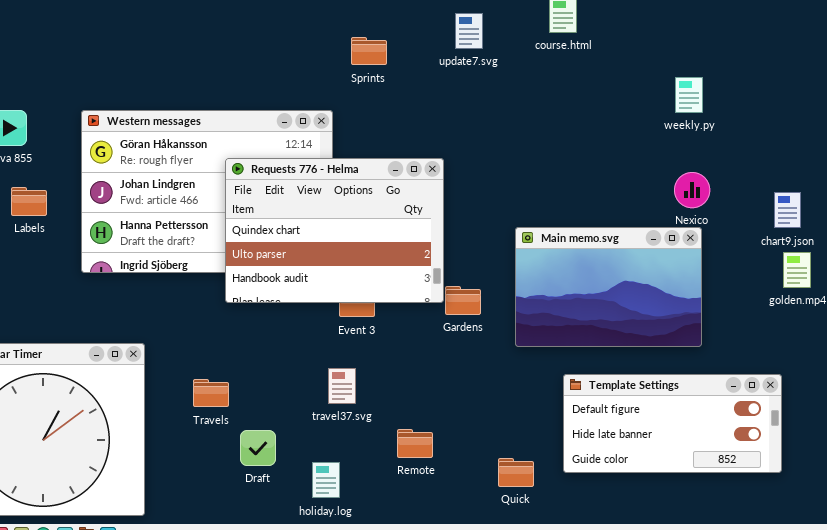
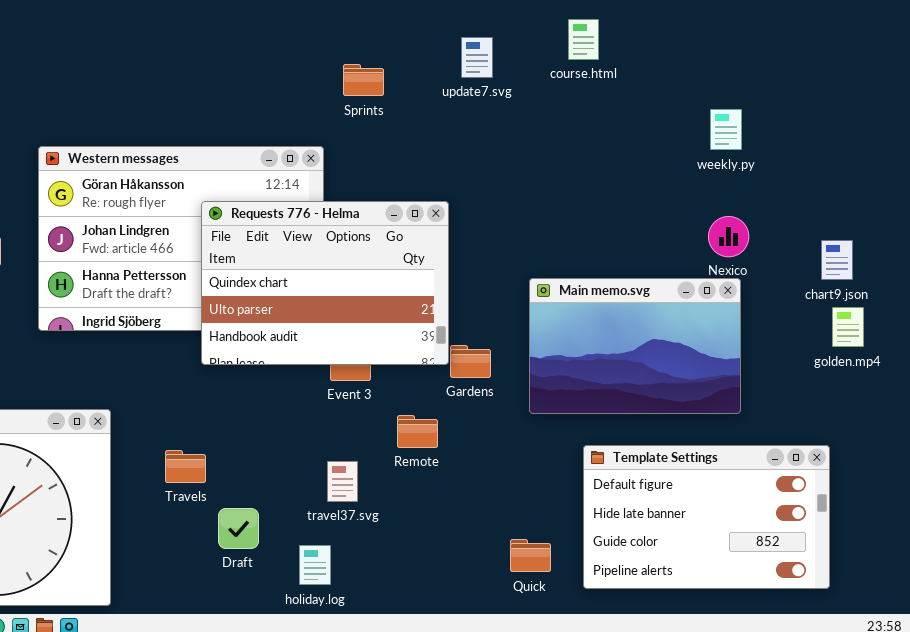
travel37.svg: [328,368,356,404] -> [327,461,358,502], moved
Template Settings: [563,374,782,473] -> [583,445,830,589], resized
Remote: [397,429,433,458] -> [397,415,438,448], moved

